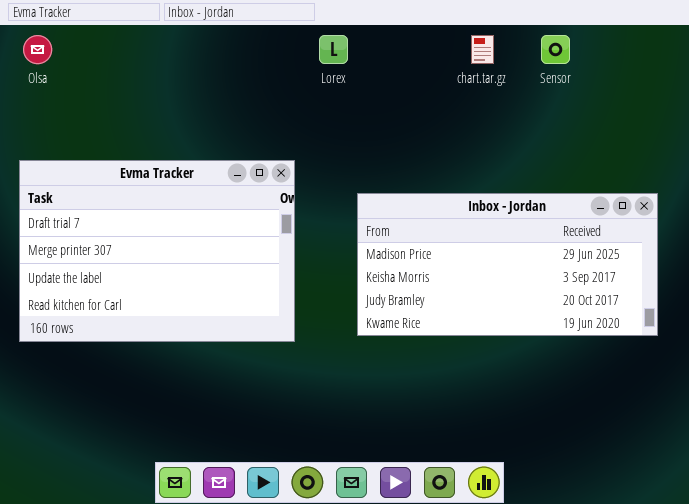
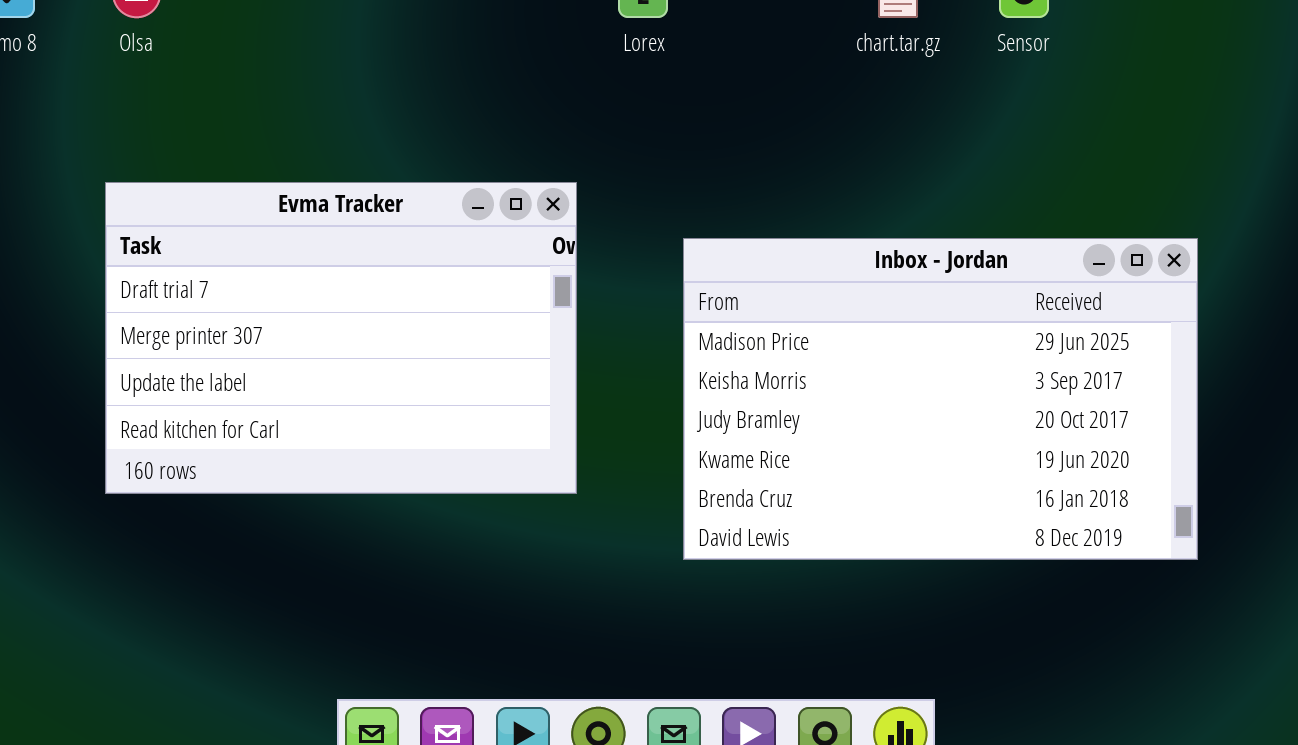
Inbox - Jordan: [357,193,658,336] -> [683,238,1198,560], resized

